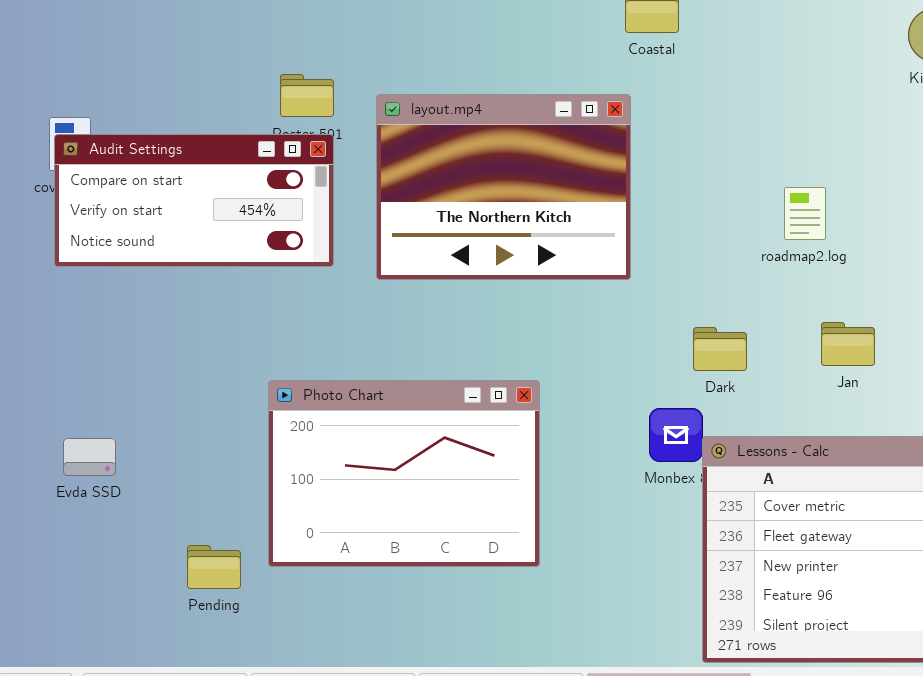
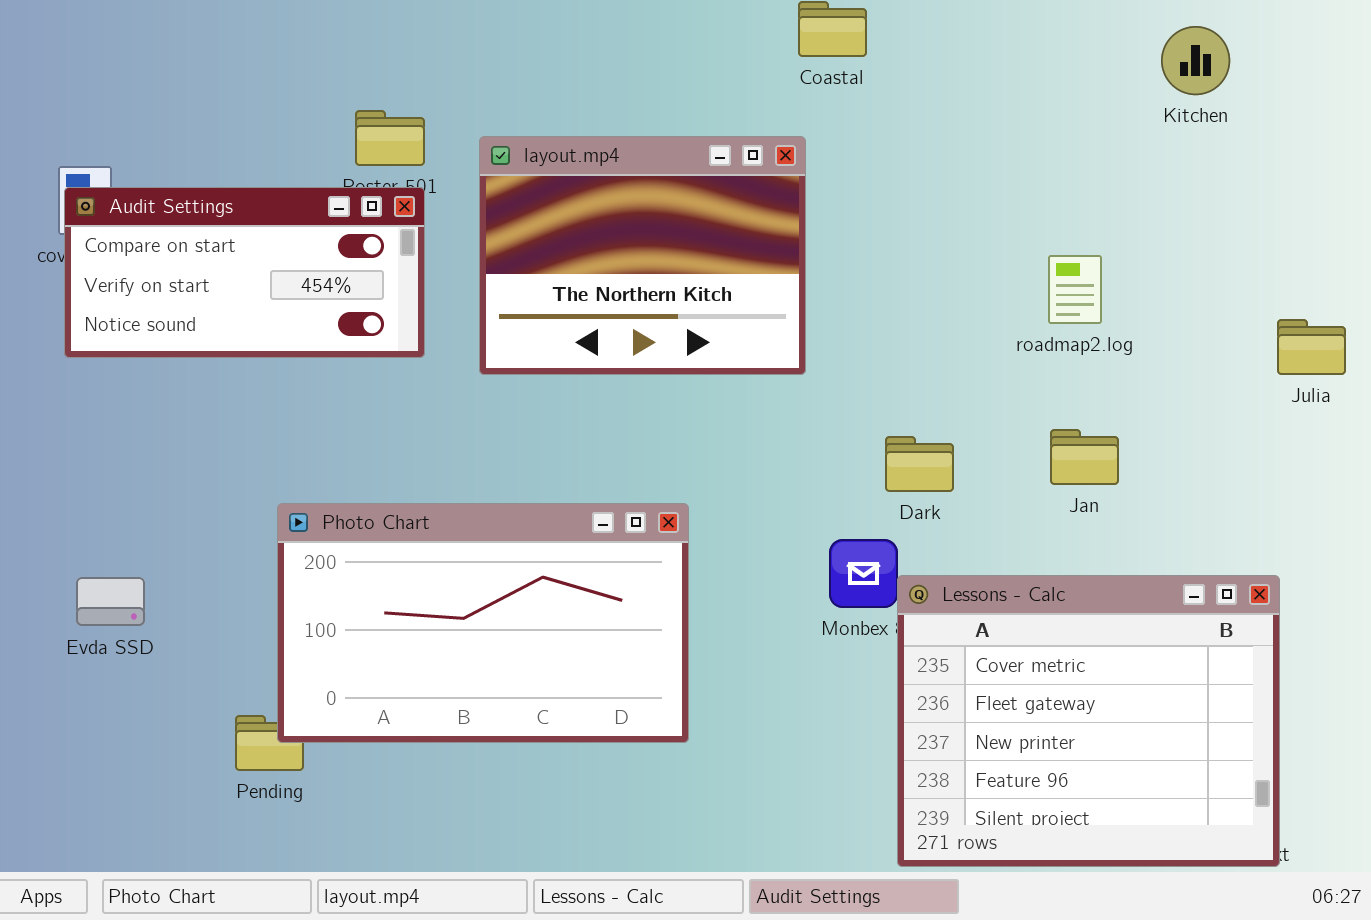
roadmap2.log: [784,187,826,240] -> [1048,255,1102,324], moved
Photo Chart: [268,380,540,567] -> [277,503,689,743], resized

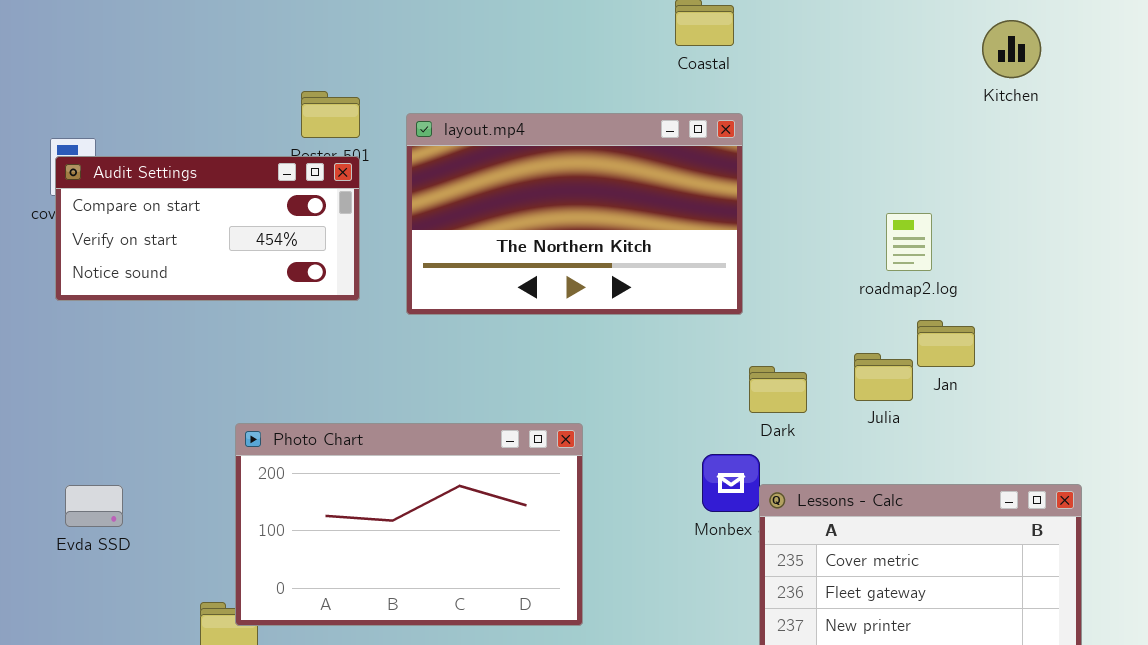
layout.mp4: [479,136,806,375] -> [406,113,743,315], resized
Julia: [1277,319,1346,375] -> [854,353,913,401], moved
Jan: [1050,429,1119,485] -> [917,320,975,367], moved

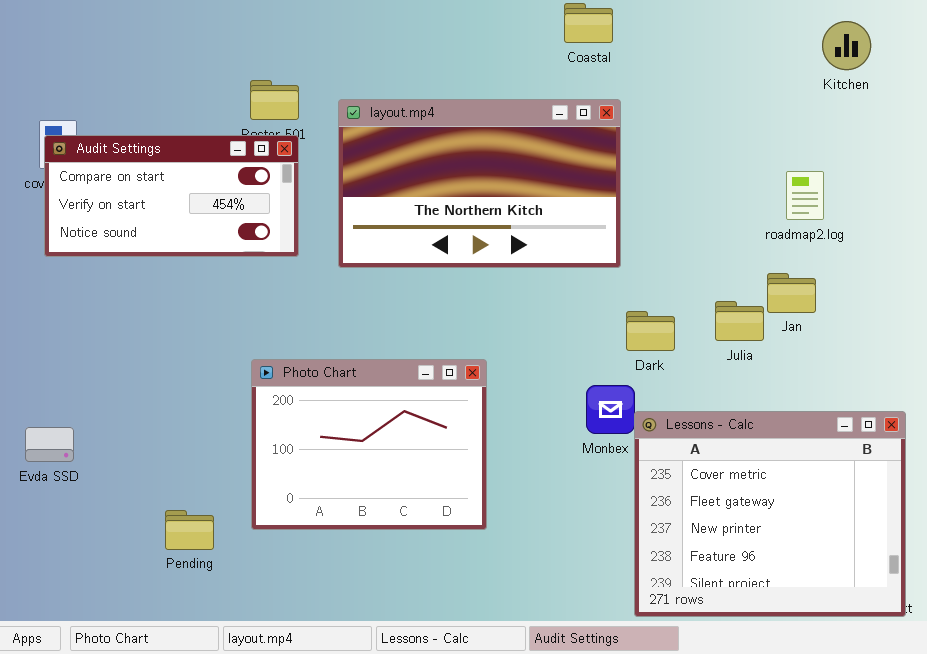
roadmap2.log: [886,213,932,271] -> [786,171,824,220], moved
Photo Chart: [235,423,583,626] -> [251,359,487,530], resized
Evda SSD: [65,485,123,527] -> [25,427,74,462], moved

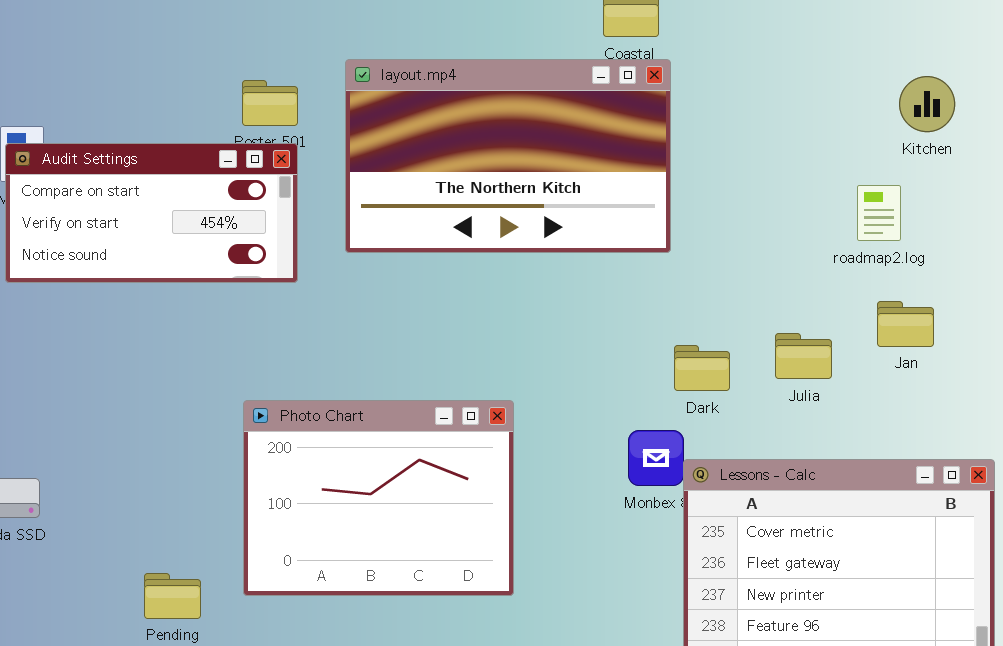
Kitchen: [822,21,871,70] -> [899,76,955,132], moved
layout.mp4: [338,99,621,268] -> [345,59,671,253], moved
Jan: [767,273,816,313] -> [877,301,934,347], moved

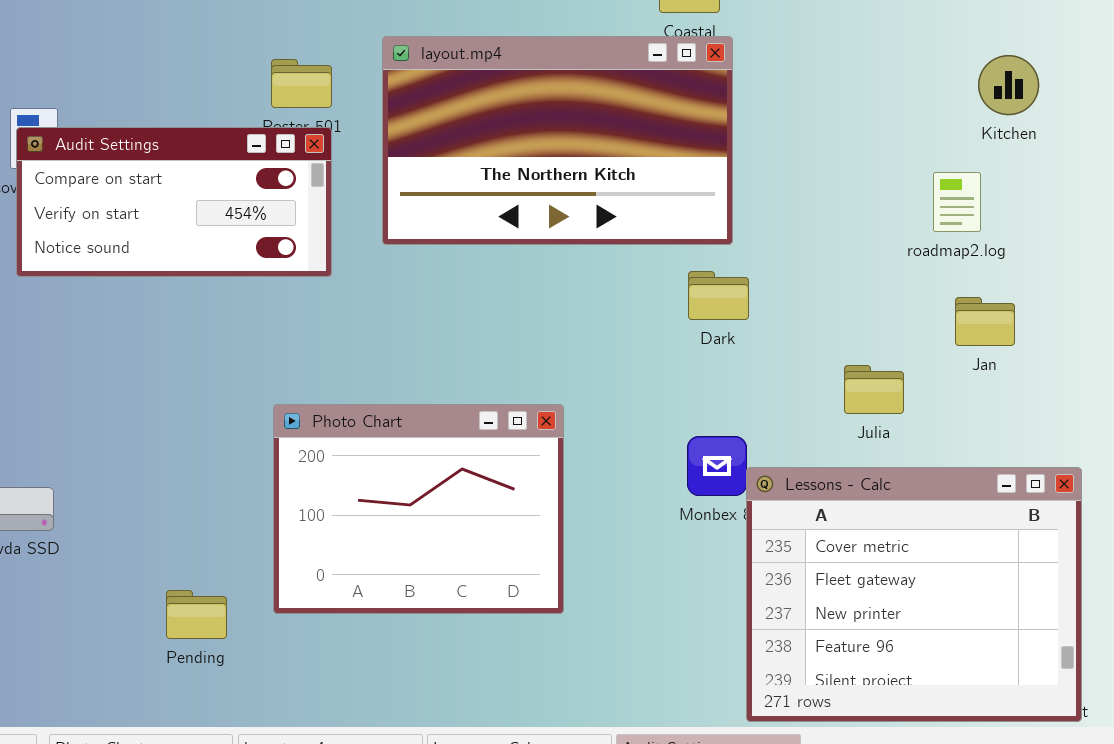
Julia: [775,333,832,379] -> [844,365,904,414], moved
Dark: [674,345,730,391] -> [688,271,749,320], moved

